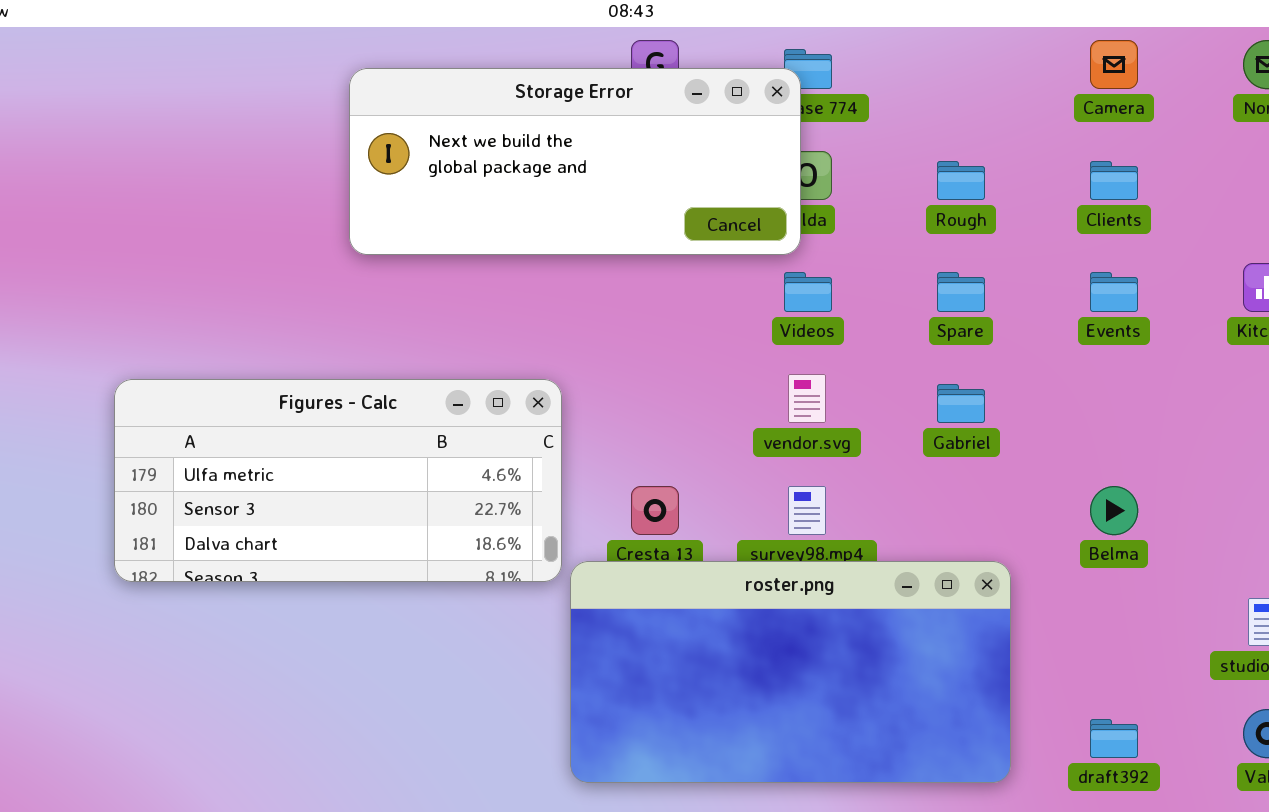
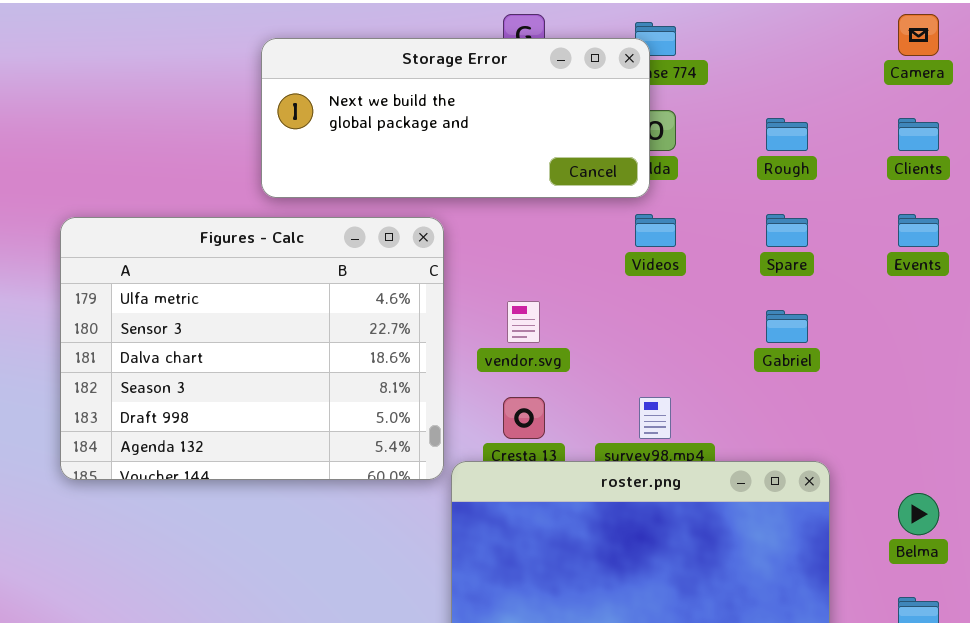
vendor.svg: [788,374,826,423] -> [507,301,540,343], moved
Figures - Calc: [114,379,562,582] -> [60,217,444,480], resized
Belma: [1090,486,1138,535] -> [898,493,939,535], moved

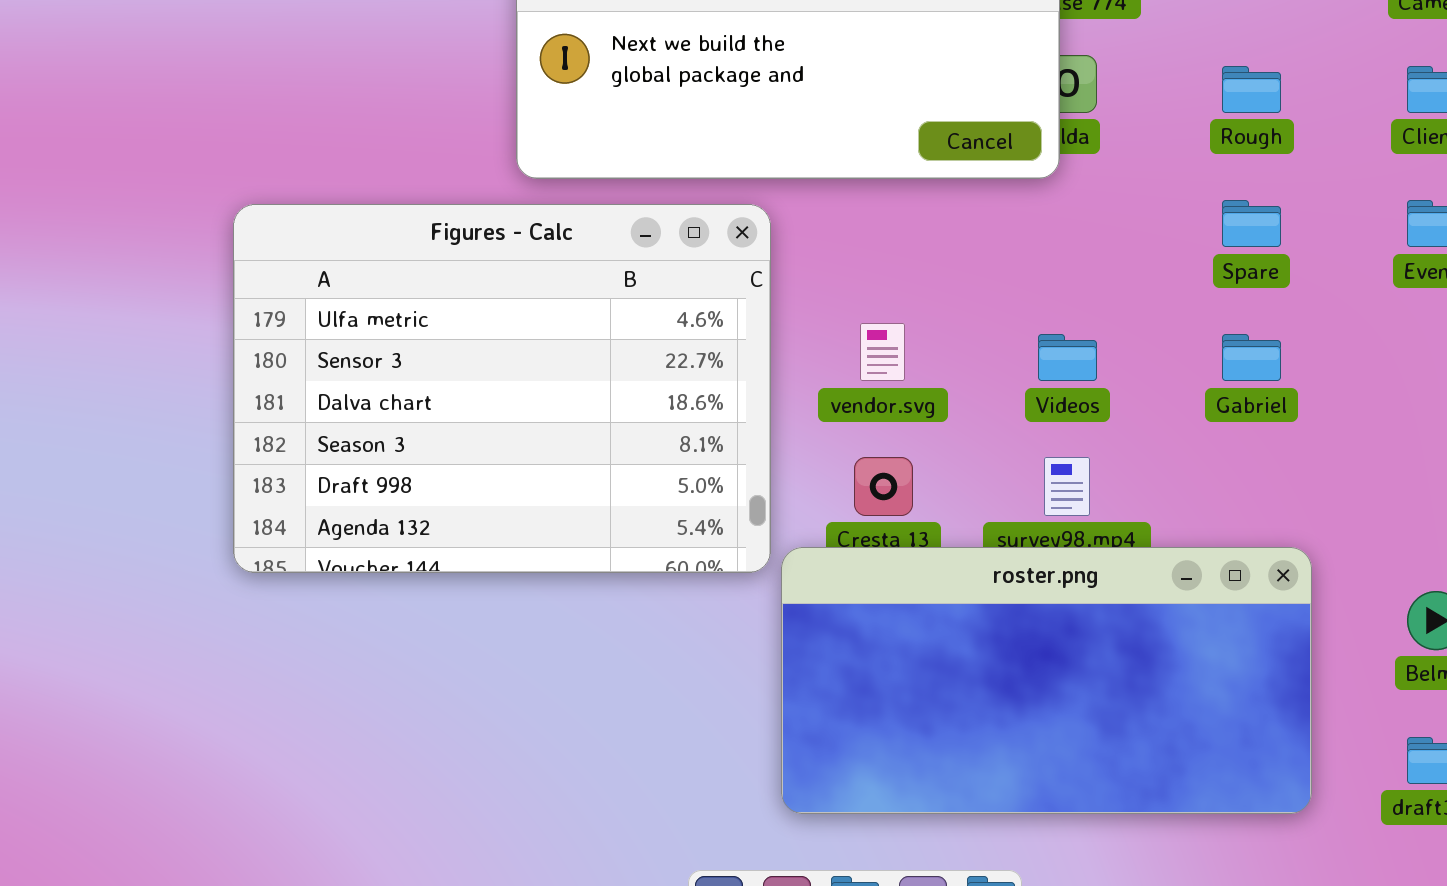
Videos: [635,214,676,247] -> [1038,334,1097,381], moved

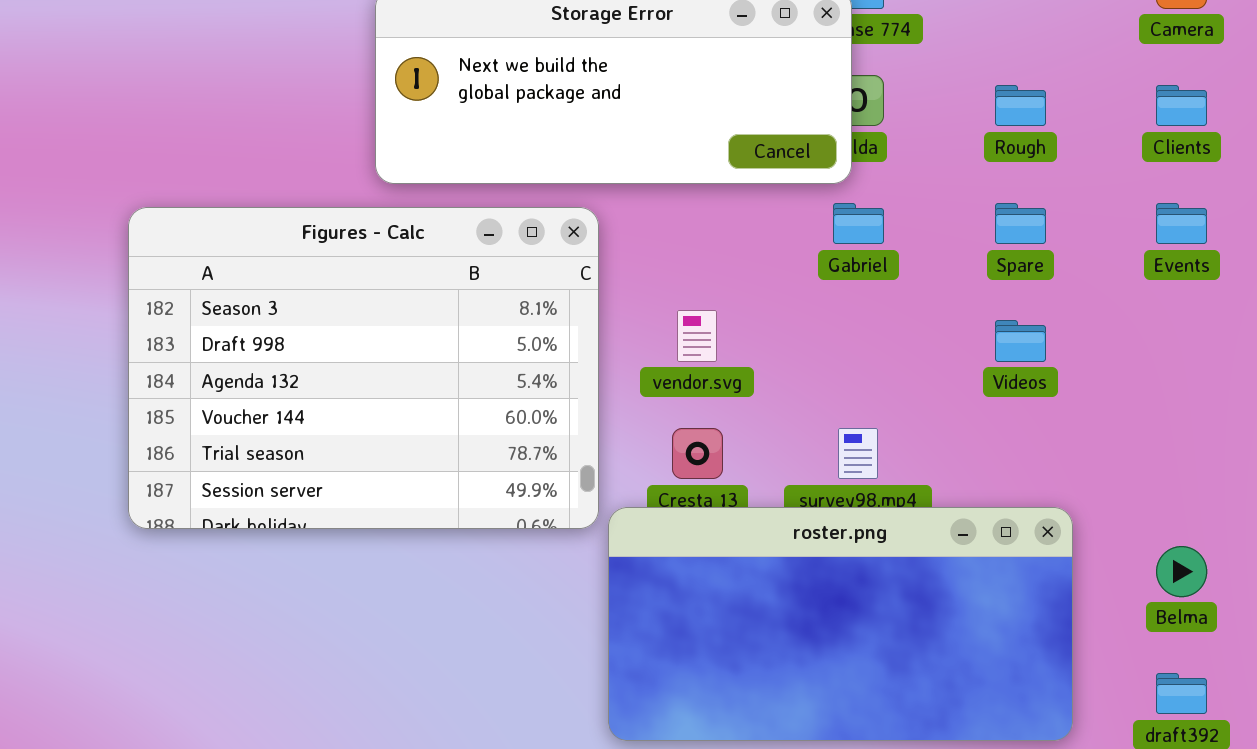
Figures - Calc: [233,204,771,573] -> [128,207,599,529], scrolled down 3 rows
Videos: [1038,334,1097,381] -> [995,320,1046,362], moved
Gabriel: [1222,334,1281,381] -> [833,203,884,244], moved

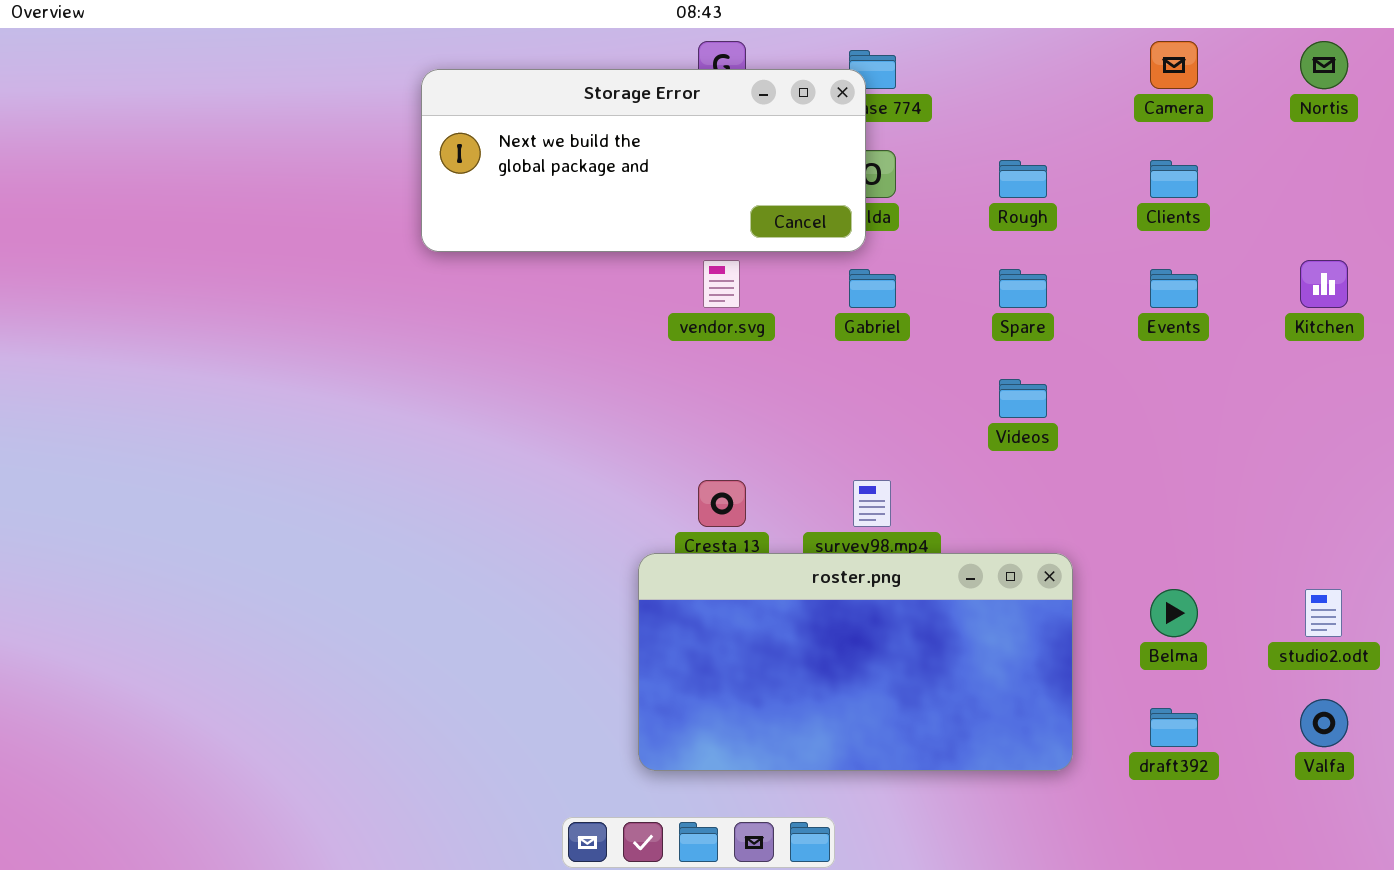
Figures - Calc: [128,207,599,529] -> none, closed
vendor.svg: [677,310,717,362] -> [703,260,740,308], moved

